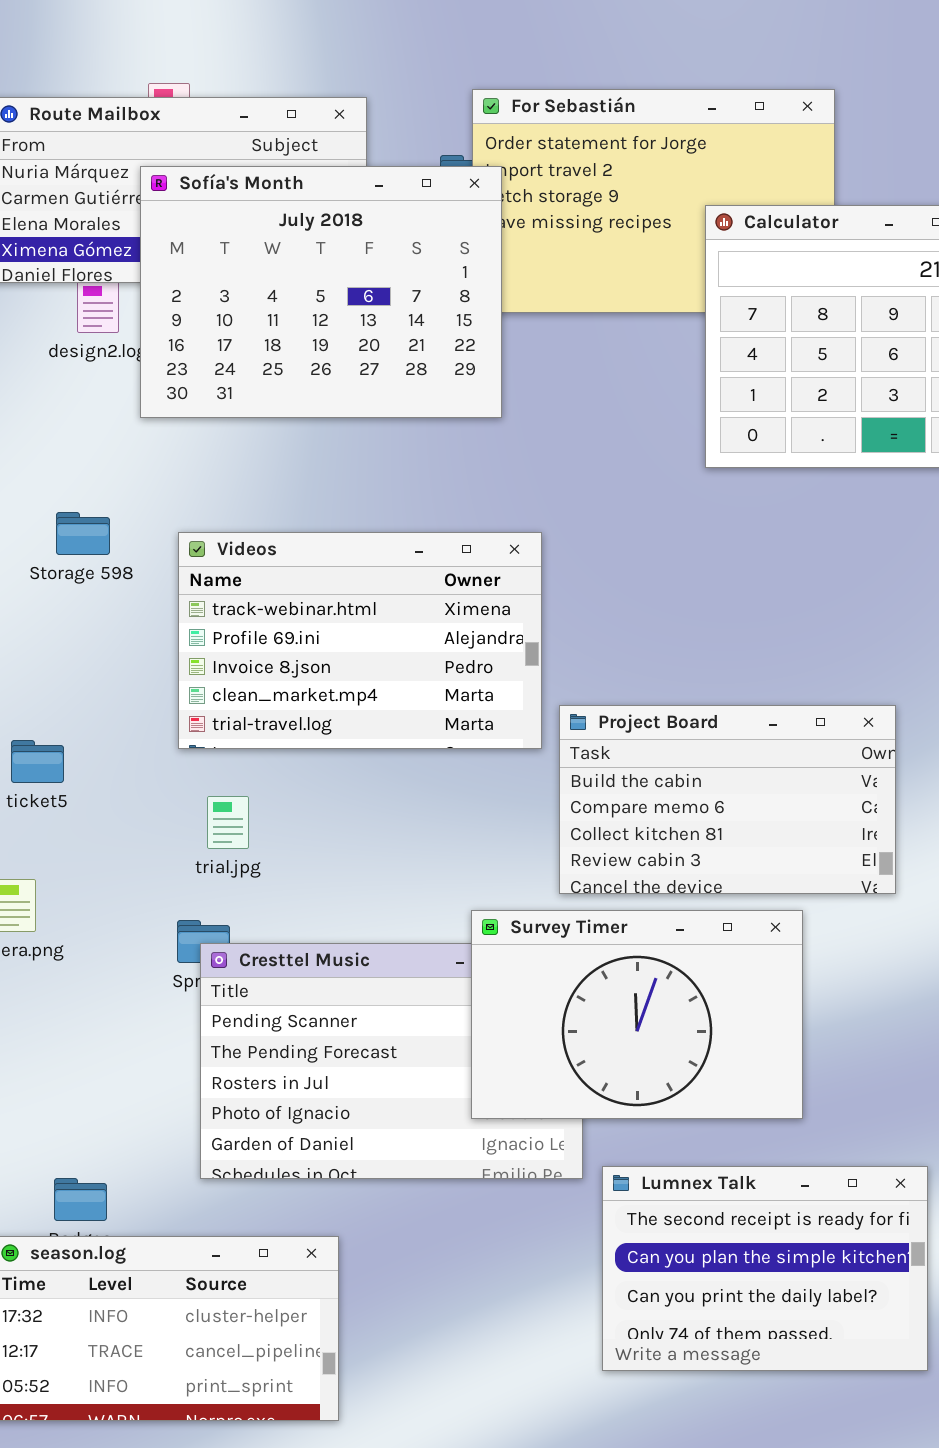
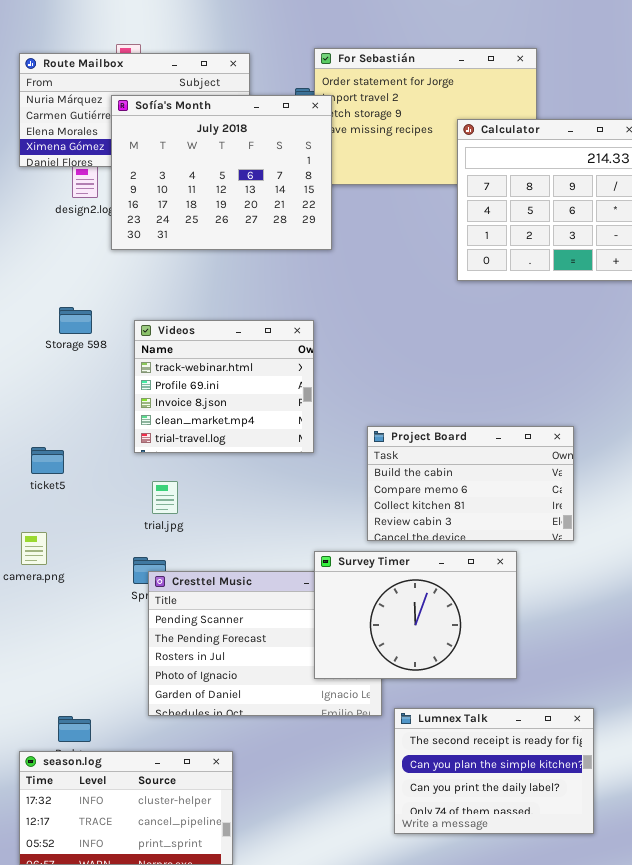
Videos: [178,532,542,749] -> [134,320,314,453], resized

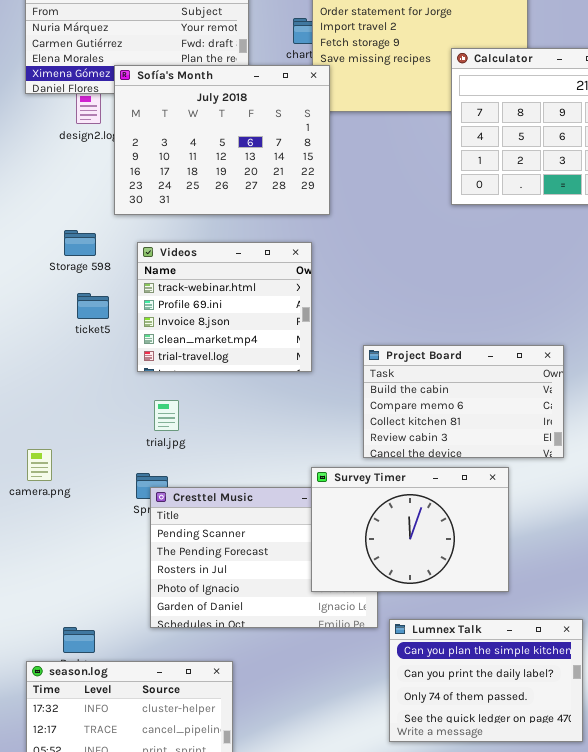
Sofía's Month: [111,95,332,250] -> [114,65,330,215], moved
ticket5: [31,447,64,474] -> [77,293,109,319], moved
Lumnex Talk: [394,708,594,834] -> [389,619,583,742], scrolled down 1 row

